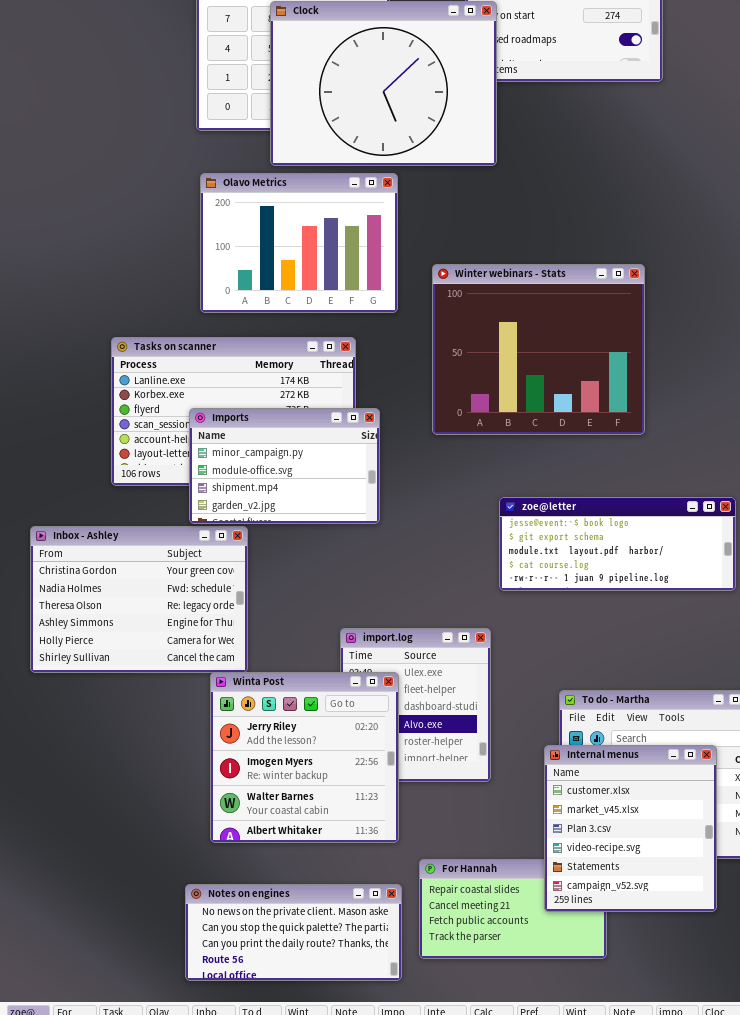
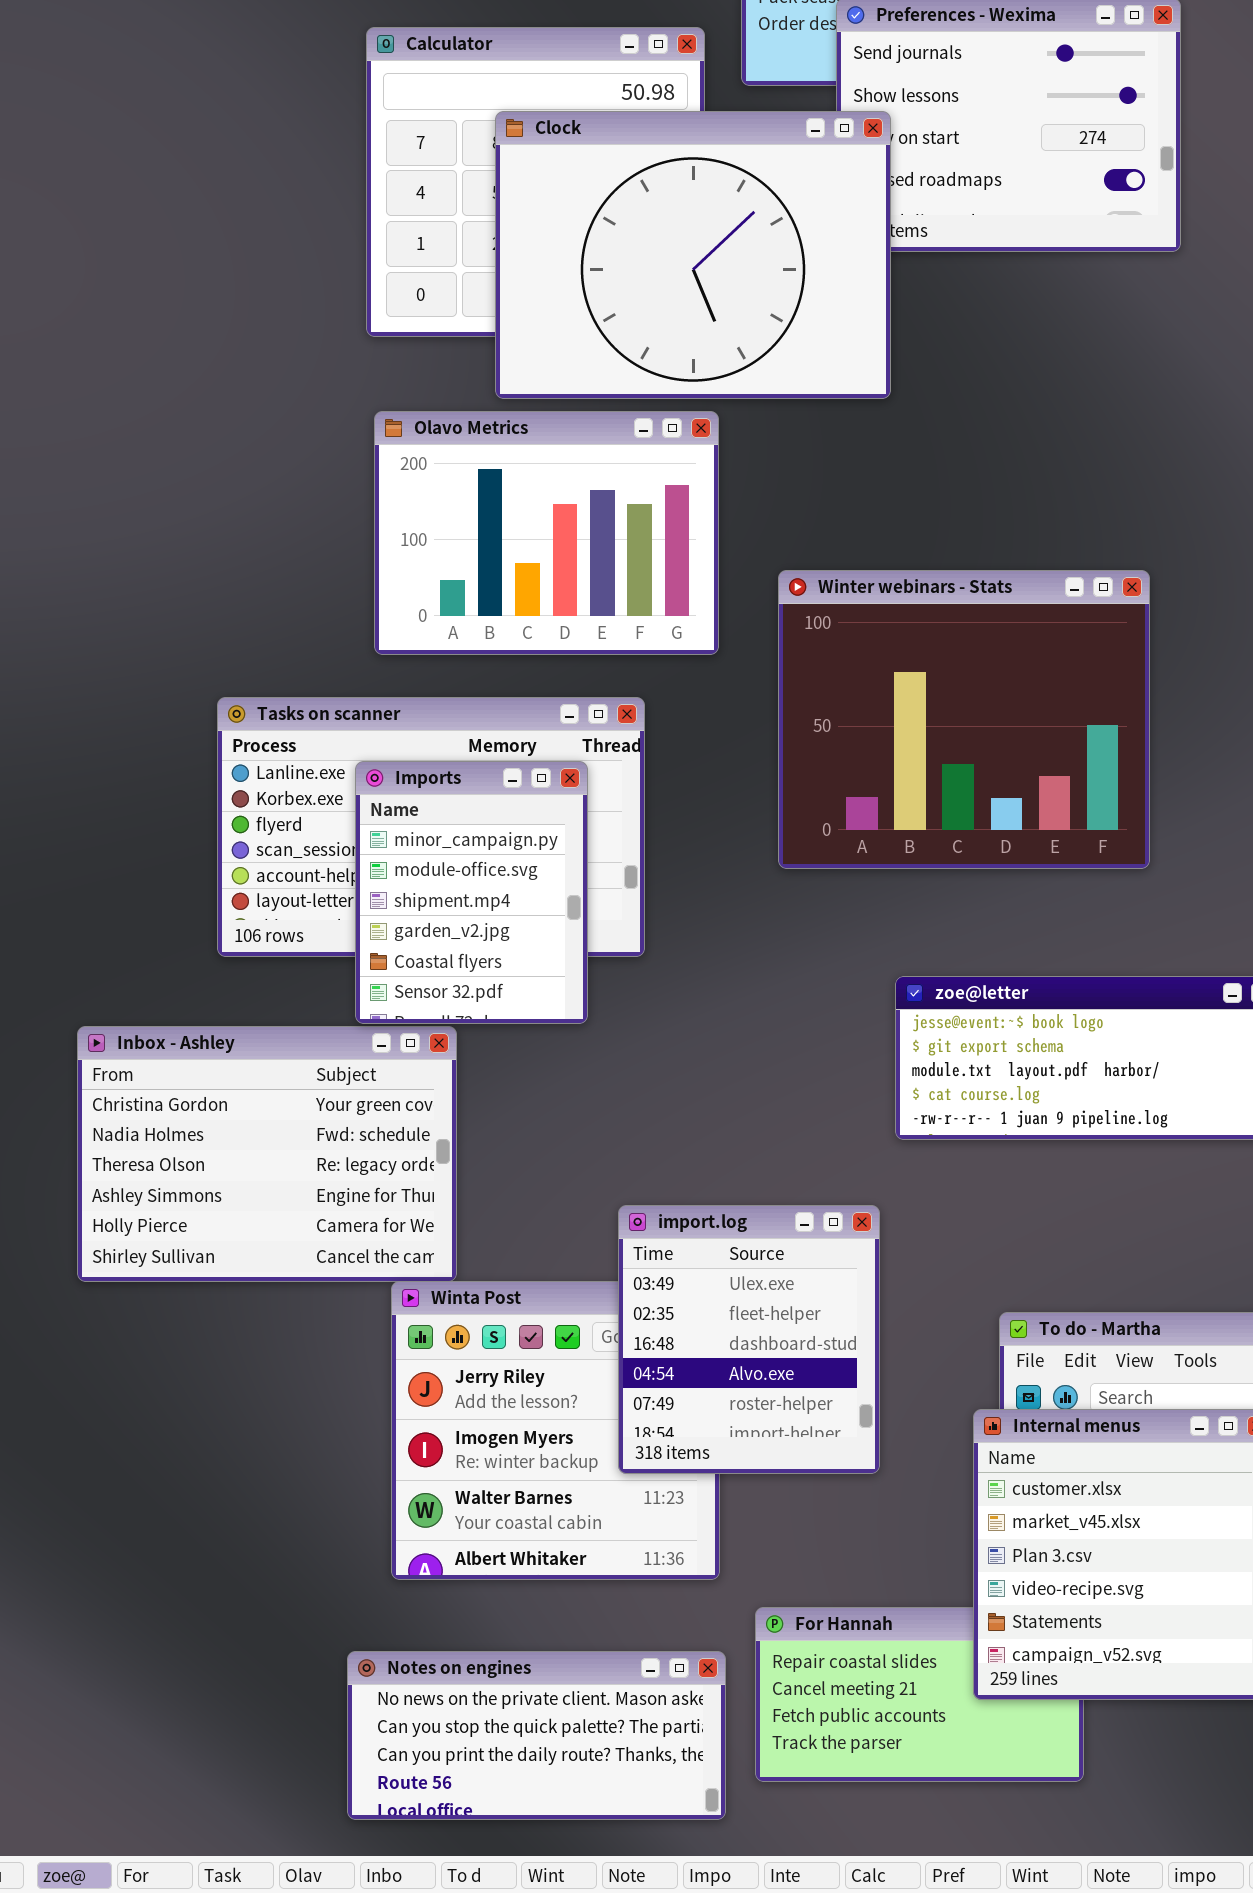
Imports: [189,408,380,524] -> [355,761,588,1024], resized
import.log: [340,628,491,782] -> [618,1205,880,1474], raised

